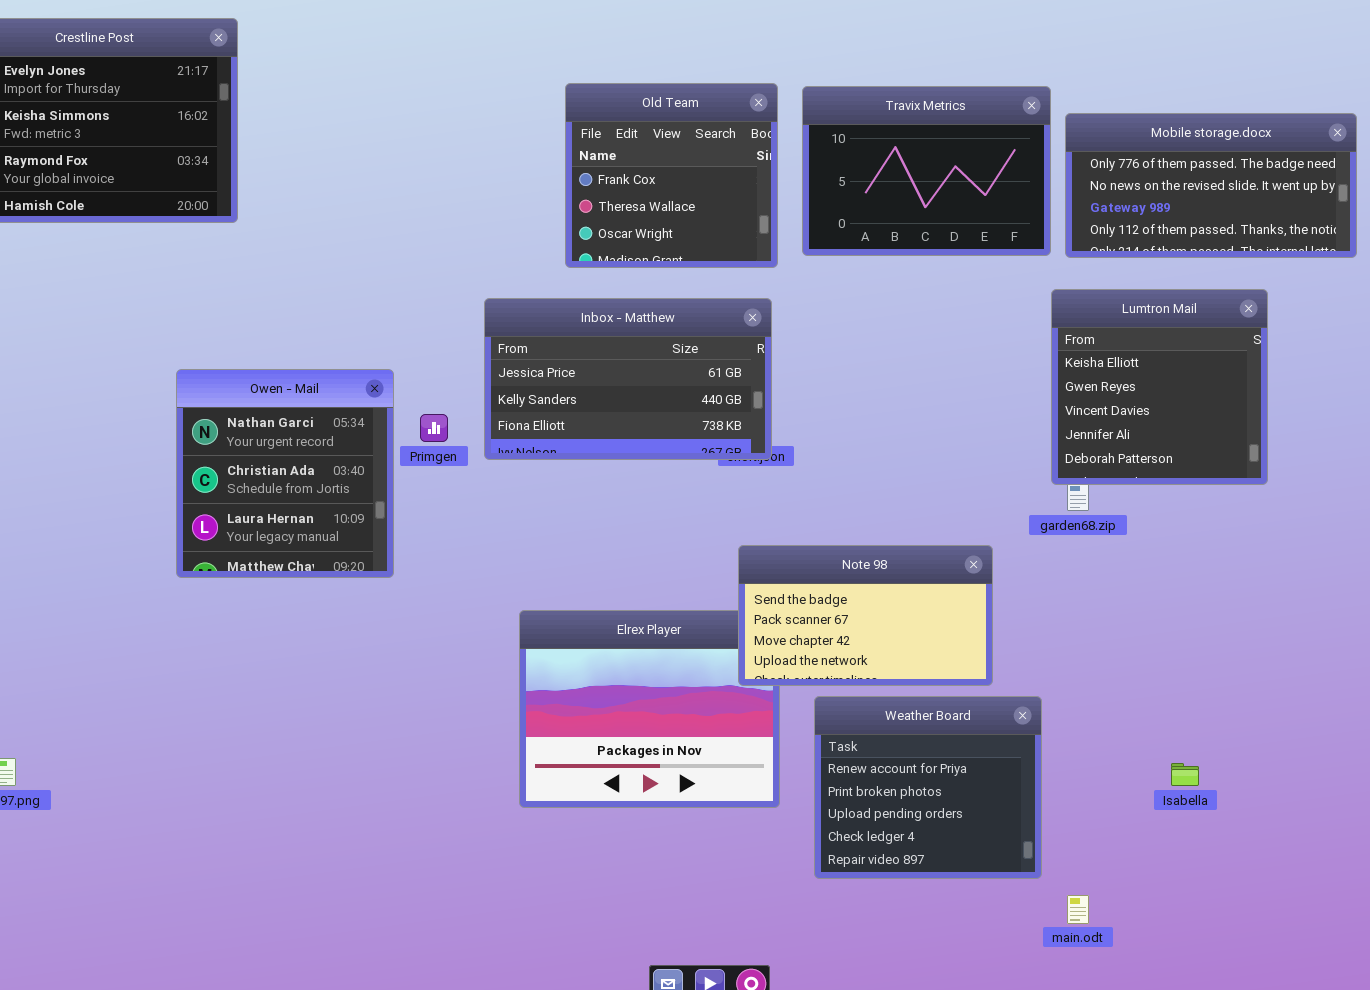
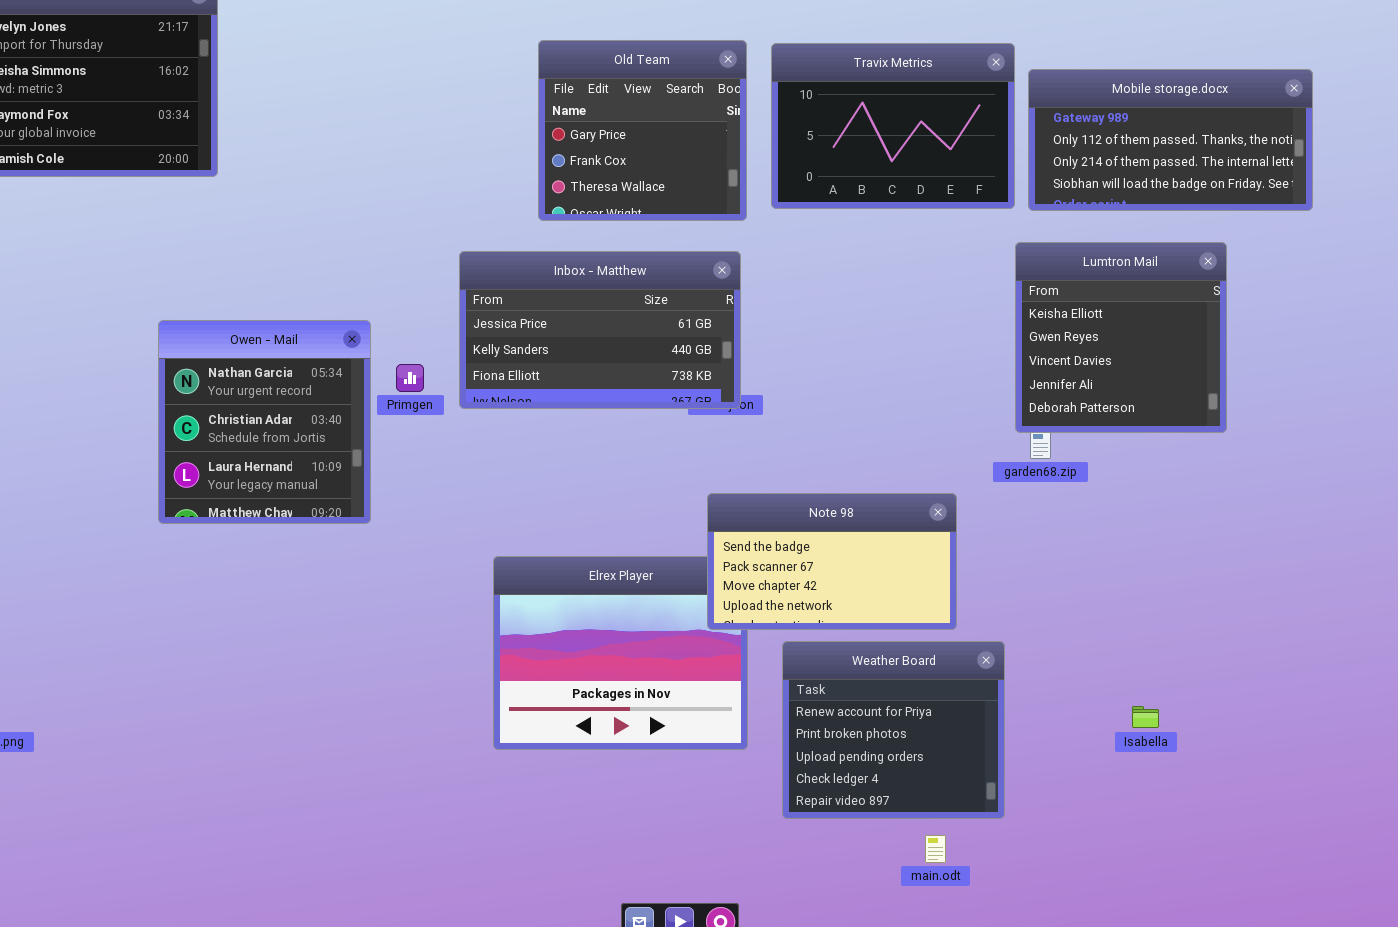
Old Team: [565,83,778,268] -> [538,40,747,221], scrolled up 1 row
Mobile storage.docx: [1065,113,1357,258] -> [1028,69,1313,211], scrolled down 2 rows
main.odt: [1067,895,1089,924] -> [925,835,946,863], moved

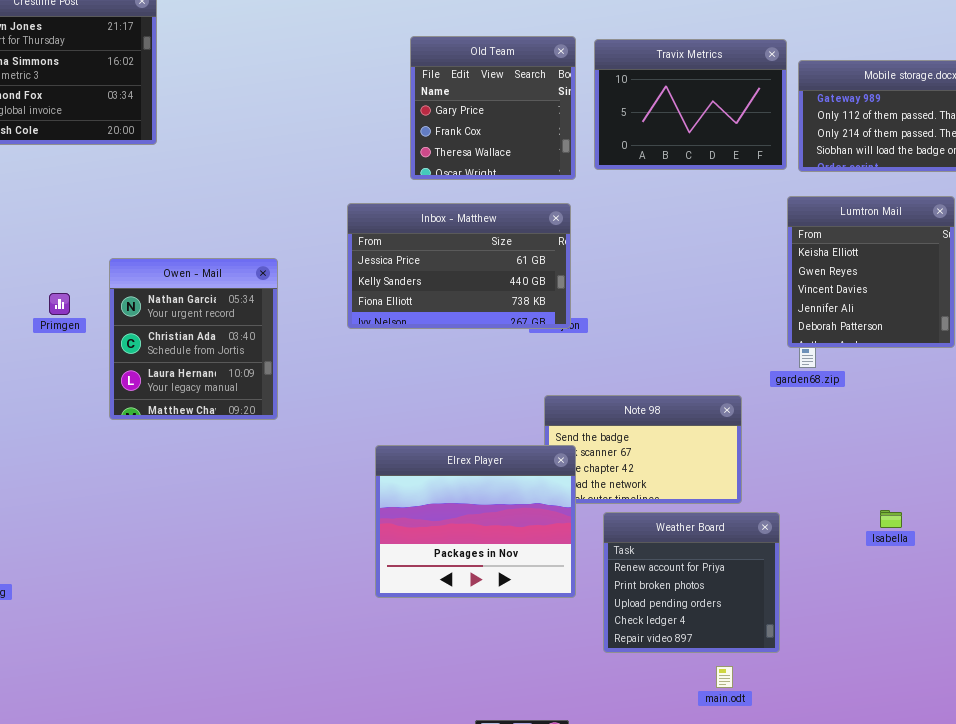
Primgen: [396,364,424,392] -> [49,293,70,315], moved
Elrex Player: [493,556,748,750] -> [375,445,576,598], raised
Isabella: [1132,706,1159,728] -> [880,510,902,528], moved

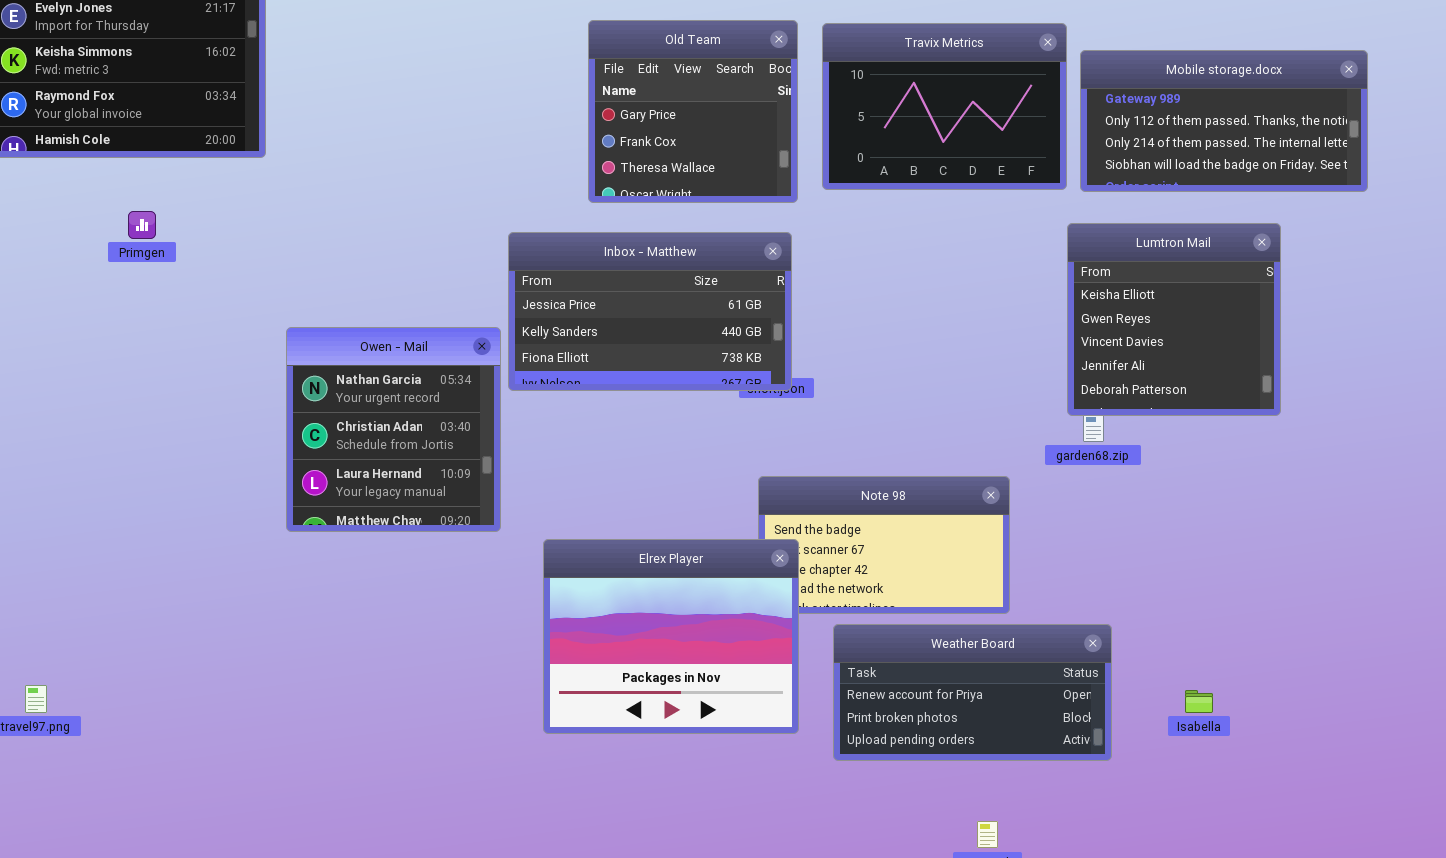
Owen - Mail: [109,258,278,420] -> [286,327,501,532], moved
Primgen: [49,293,70,315] -> [128,211,156,239], moved
Isabella: [880,510,902,528] -> [1185,690,1213,713], moved
Weather Board: [603,512,780,653] -> [833,624,1112,761], resized

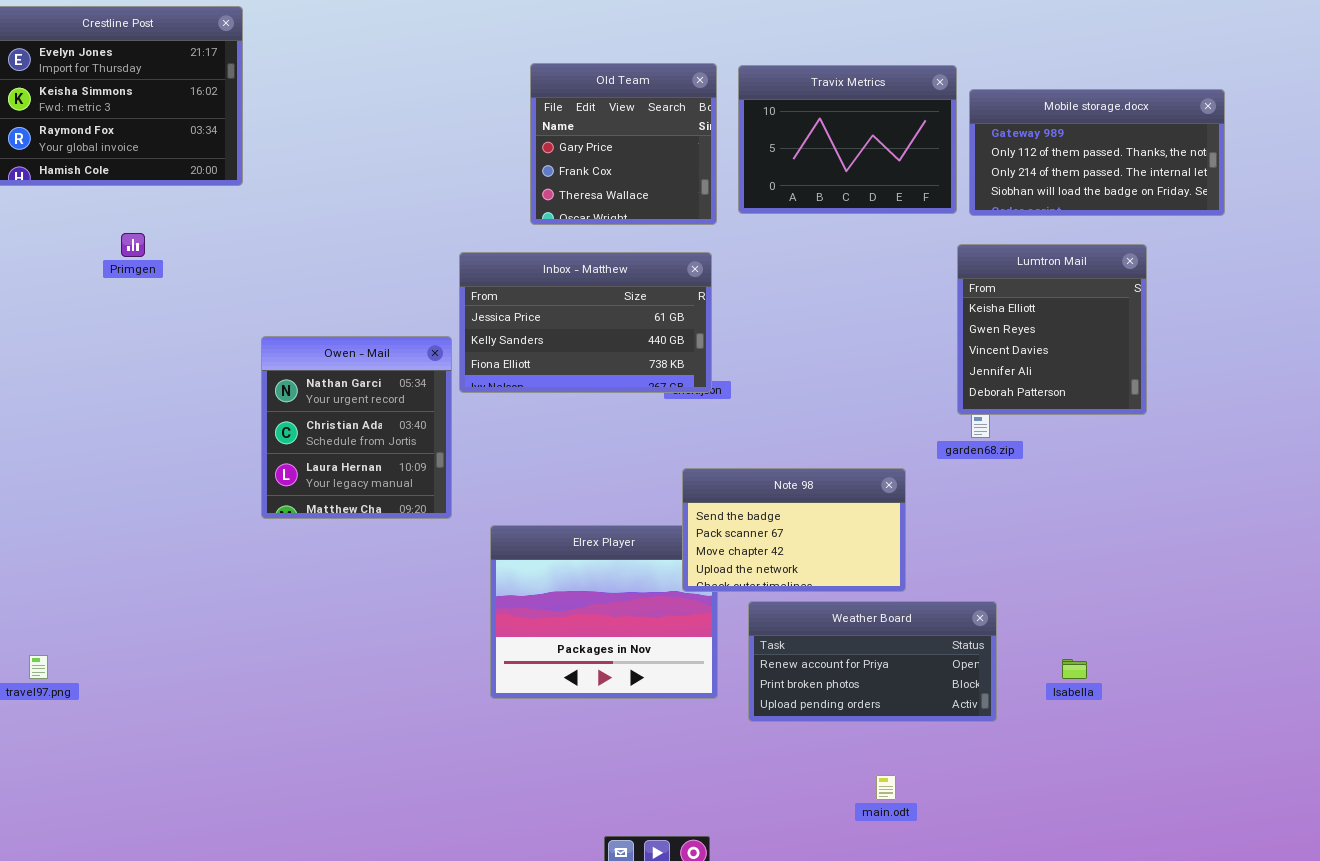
Note 98: [758,476,1010,614] -> [682,468,906,592], raised

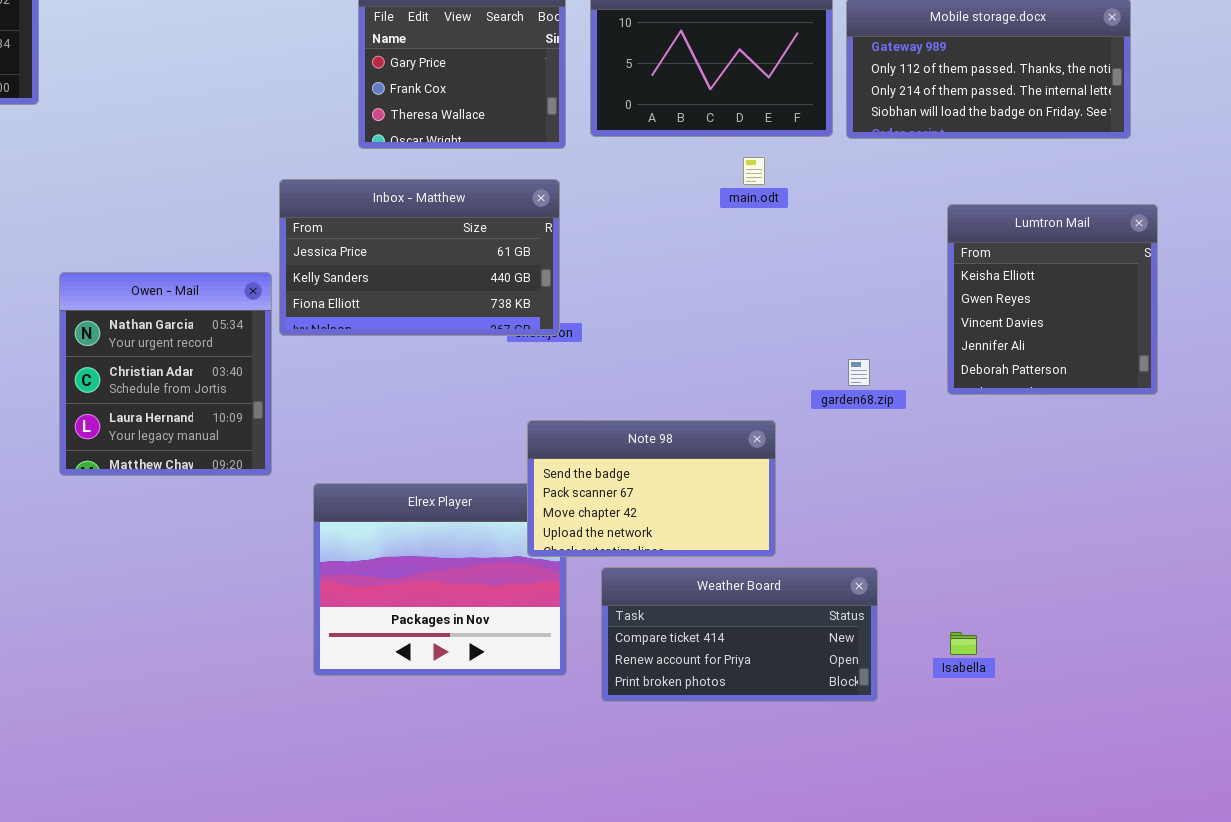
Lumtron Mail: [957,244,1147,415] -> [947,204,1158,395], moved
Weather Board: [748,601,997,722] -> [601,567,878,702], scrolled up 1 row
main.odt: [876,775,896,800] -> [743,157,765,185], moved

